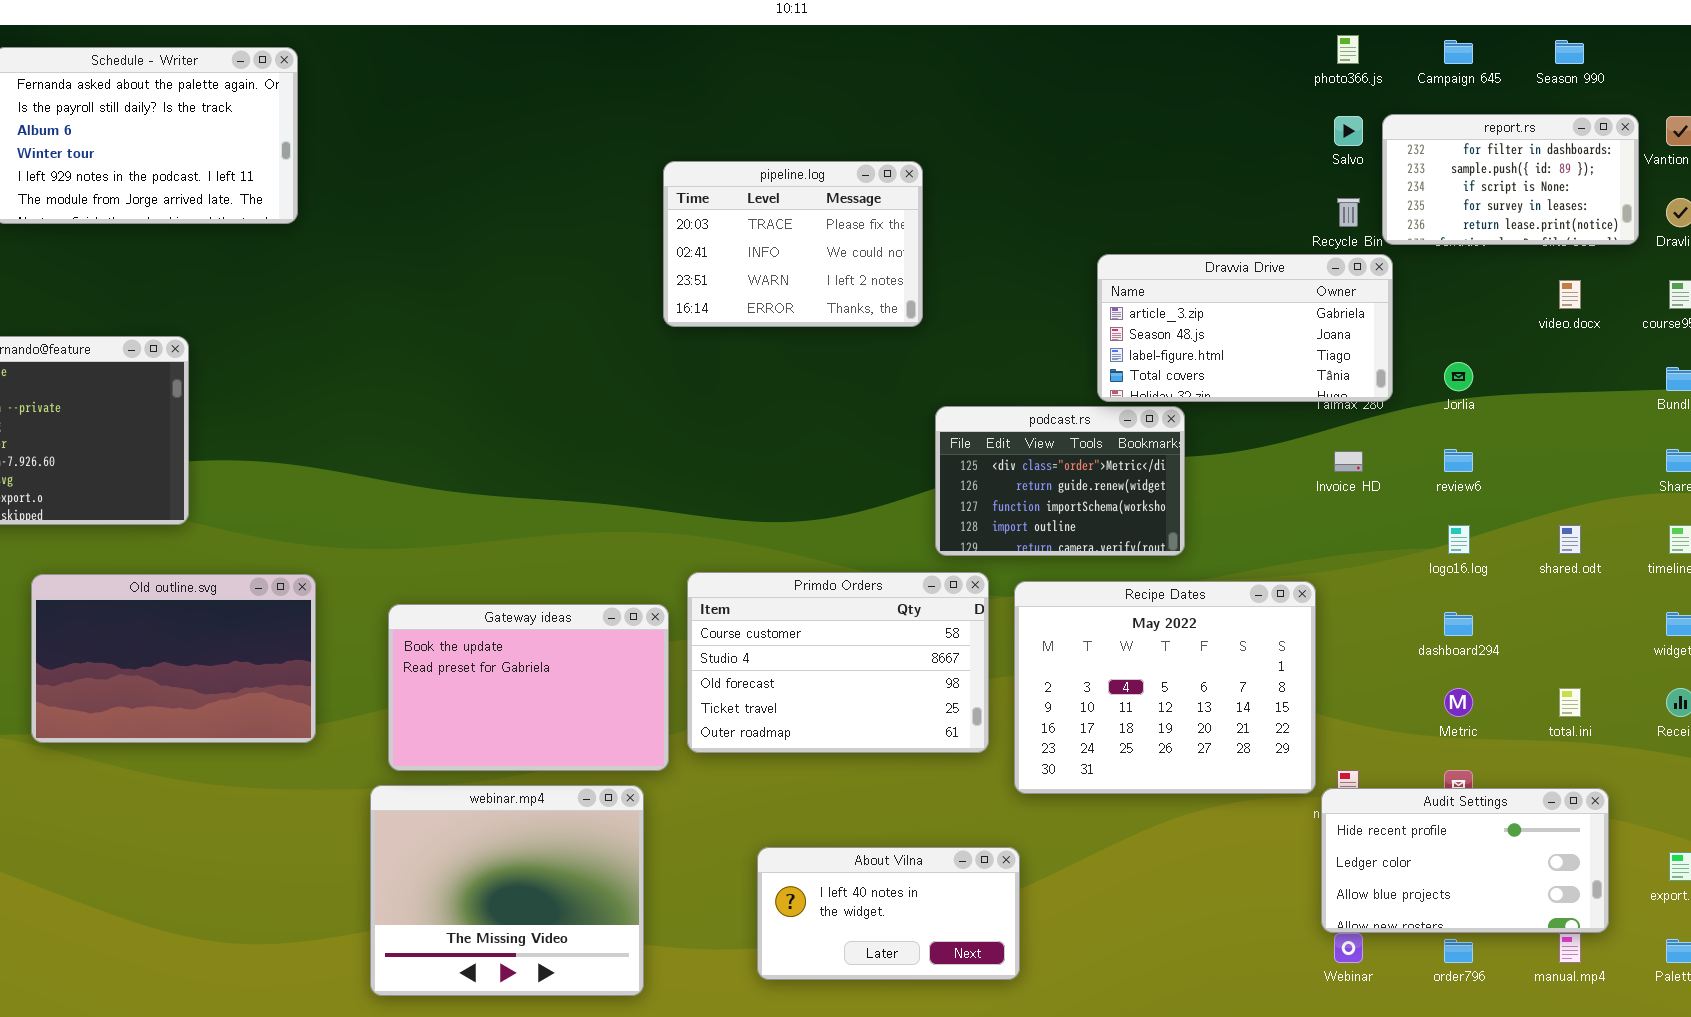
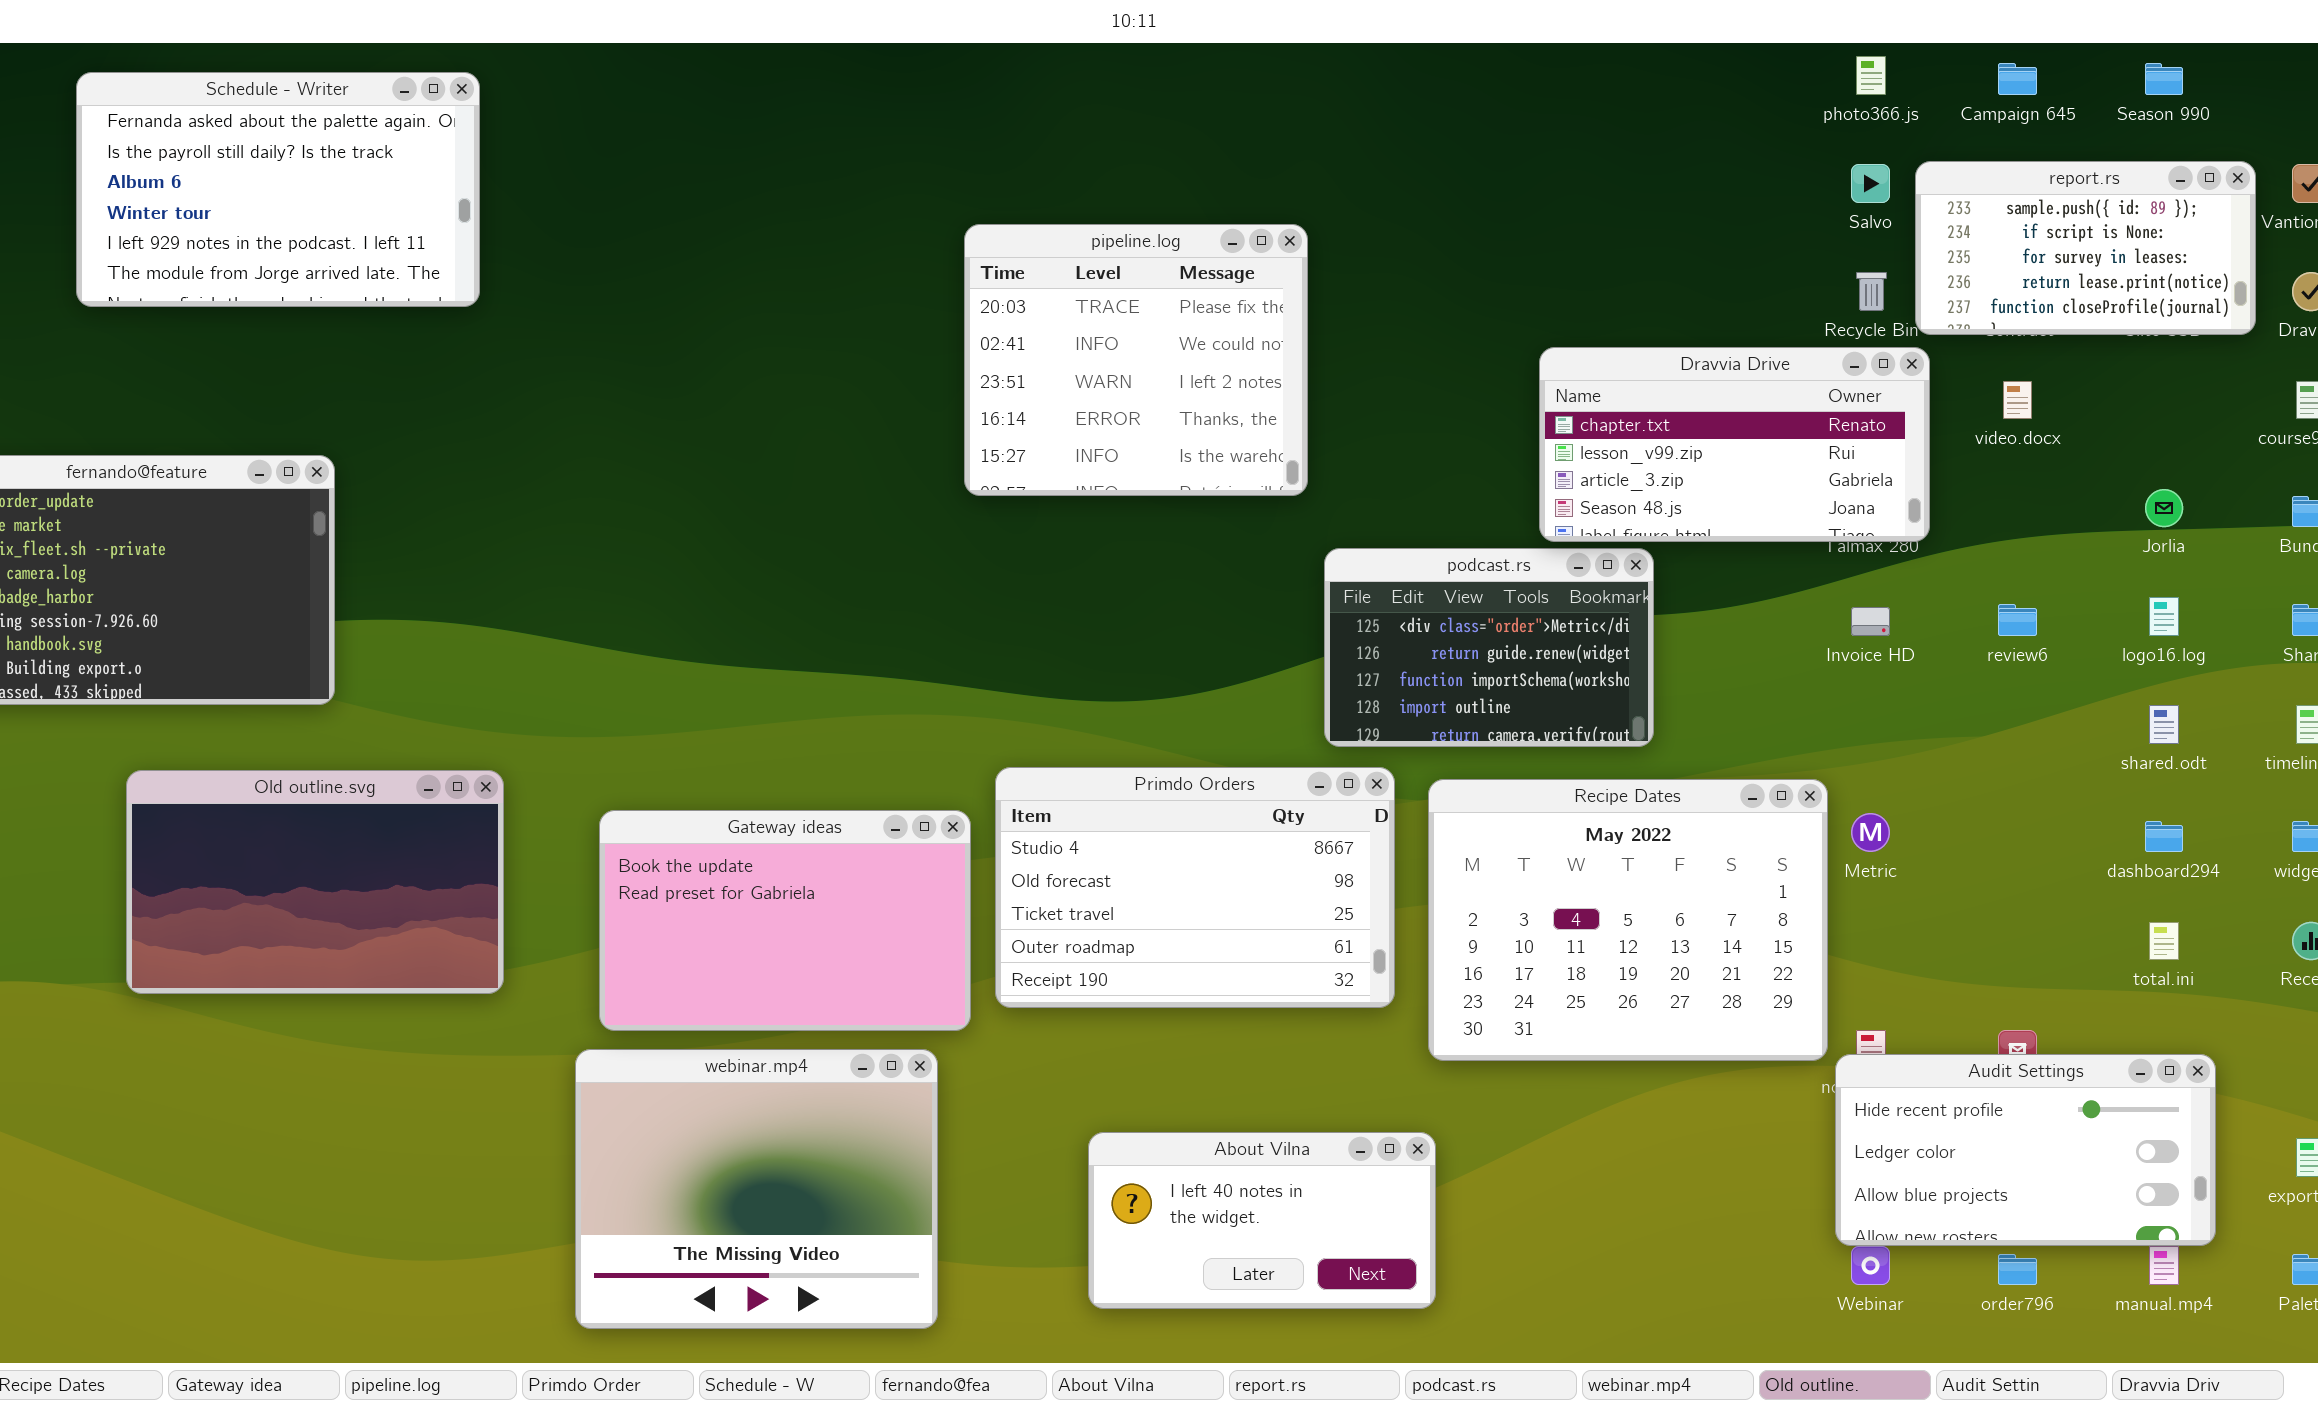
report.rs: [1382,114,1639,245] -> [1915,161,2256,335], scrolled down 1 row
pipeline.log: [663,161,923,327] -> [964,224,1308,496], resized
Dravvia Drive: [1097,254,1393,402] -> [1539,347,1930,542], scrolled up 2 rows
video.docx: [1559,280,1581,309] -> [2003,381,2032,419], moved
Jorlia: [1444,362,1473,391] -> [2145,489,2183,527], moved
logo16.log: [1448,525,1470,554] -> [2149,597,2179,636], moved
Primdo Orders: [687,572,989,753] -> [995,767,1395,1008], scrolled down 1 row
dashboard294: [1444,612,1473,636] -> [2145,821,2183,852], moved
Metric: [1444,688,1473,717] -> [1851,813,1890,852], moved

